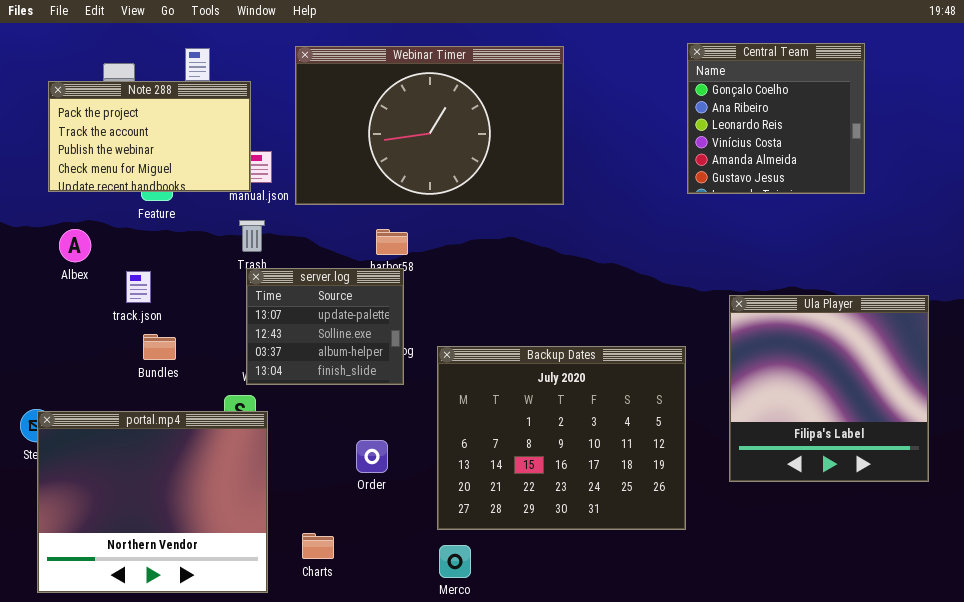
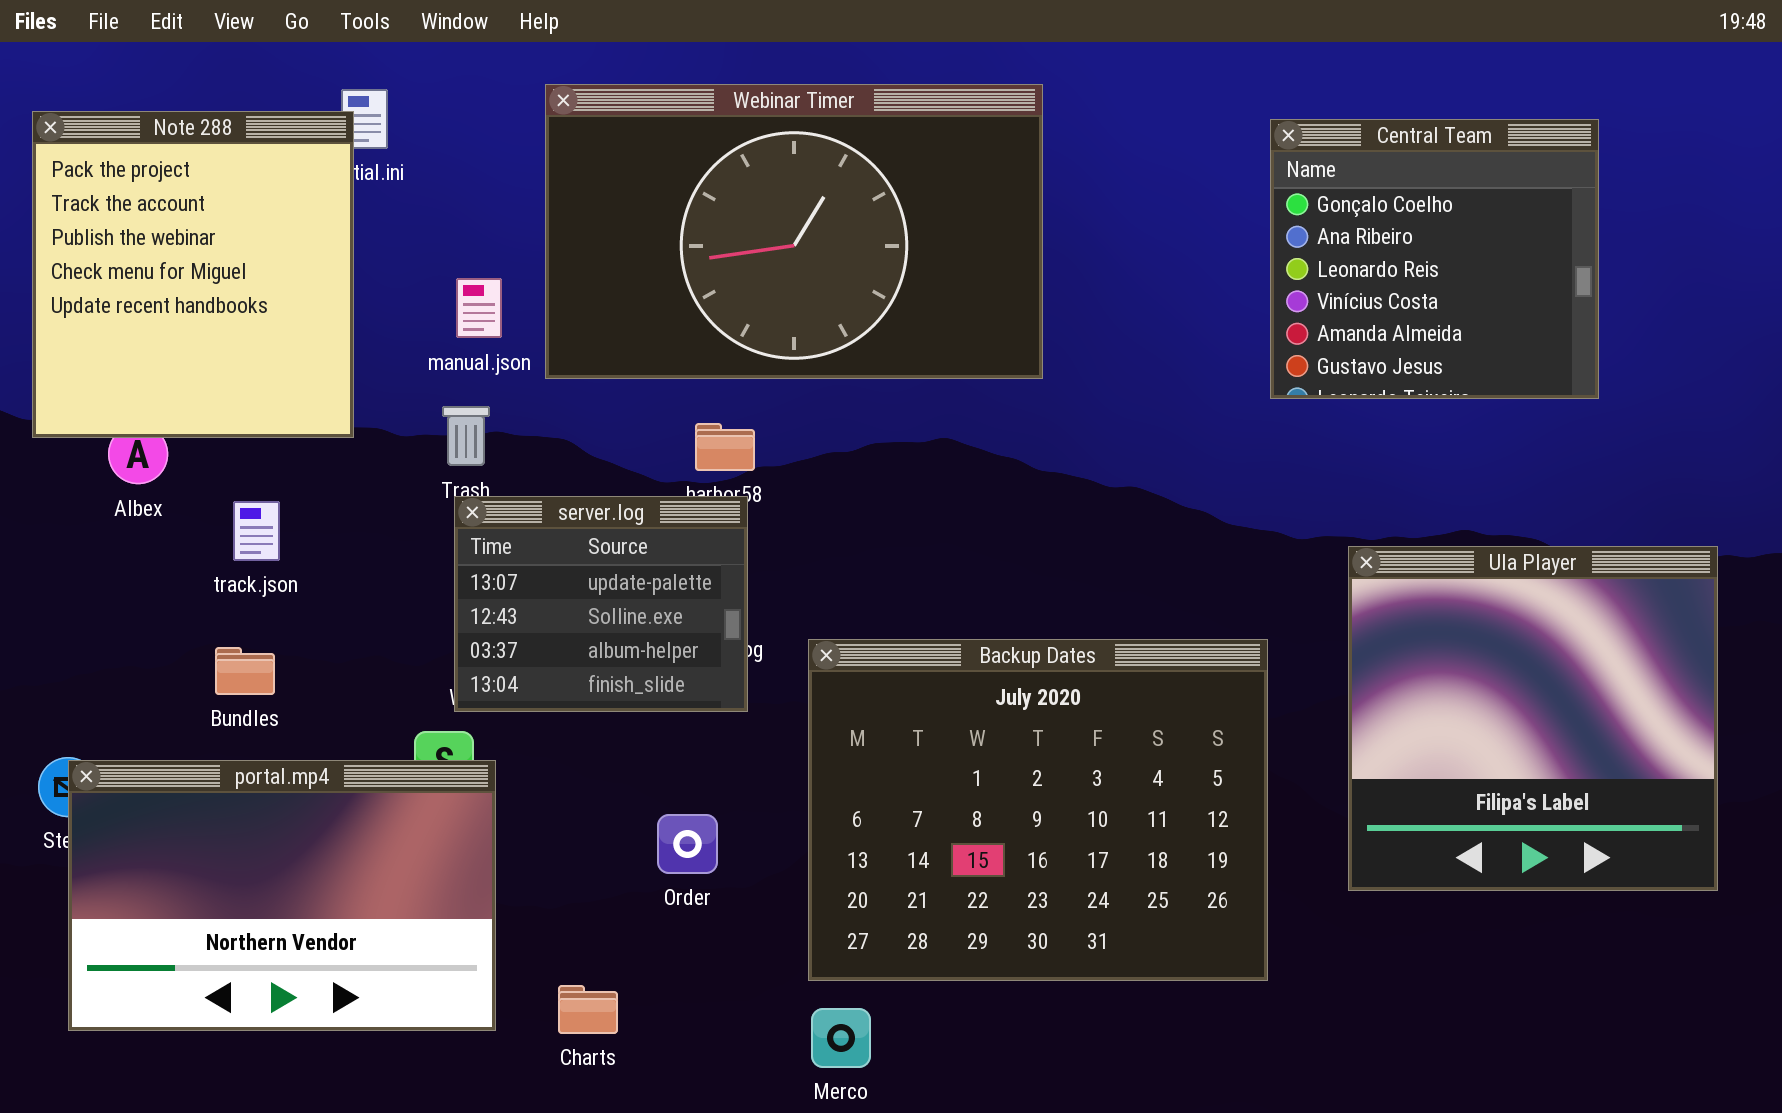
Central Team: [687,43,865,194] -> [1270,119,1599,399], moved
Note 288: [48,81,251,192] -> [32,111,354,438], moved, resized
Bundles: [143,334,176,360] -> [215,647,275,695], moved
portal.mp4: [37,411,268,593] -> [68,760,496,1031], resized

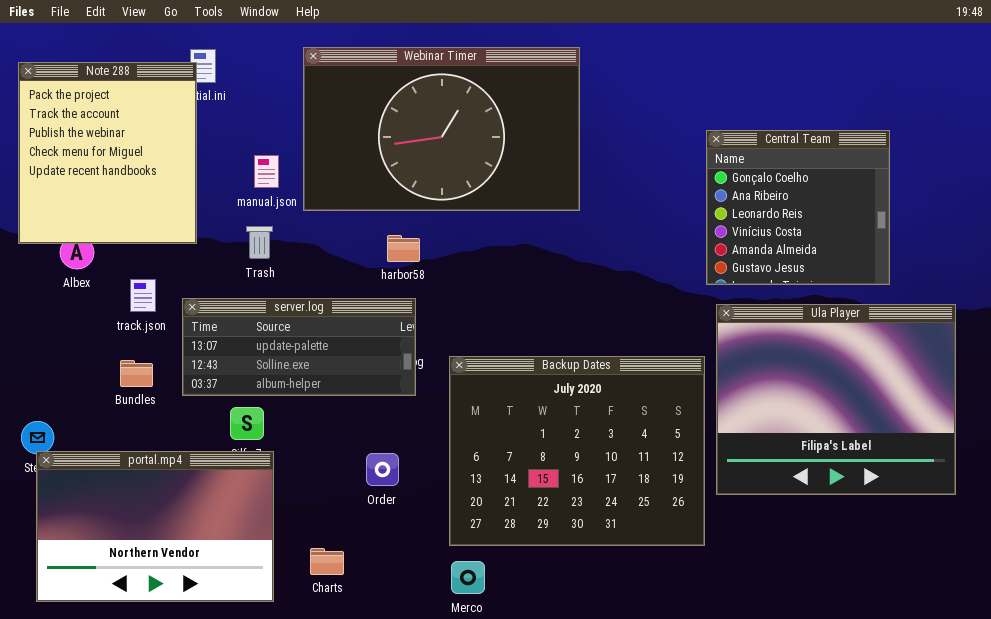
Central Team: [1270,119,1599,399] -> [706,130,890,285], moved
server.log: [454,496,748,712] -> [182,298,416,396], resized
Ula Player: [1348,546,1718,891] -> [716,304,956,495], resized
portal.mp4: [68,760,496,1031] -> [36,451,274,602], moved

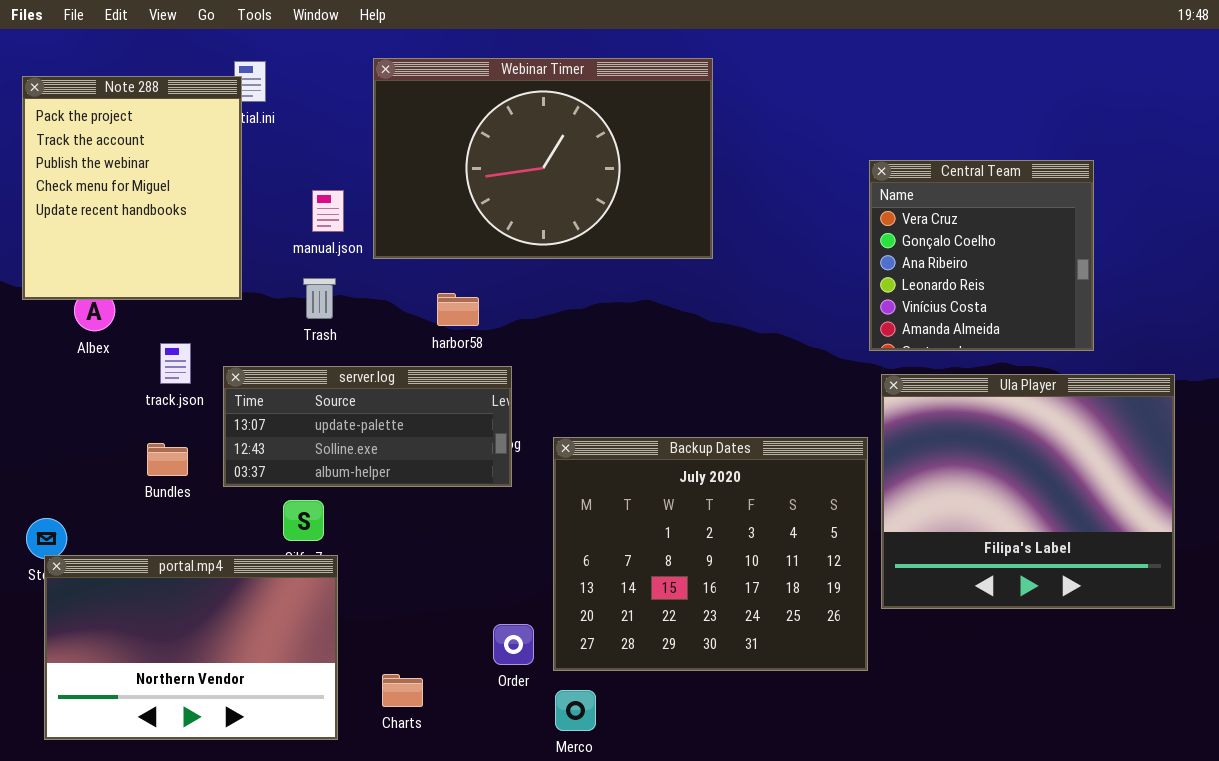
Central Team: [706,130,890,285] -> [869,160,1094,351], scrolled up 1 row
harbor58: [387,235,420,262] -> [437,293,479,326], moved
Order: [366,453,399,486] -> [493,624,534,665], moved

